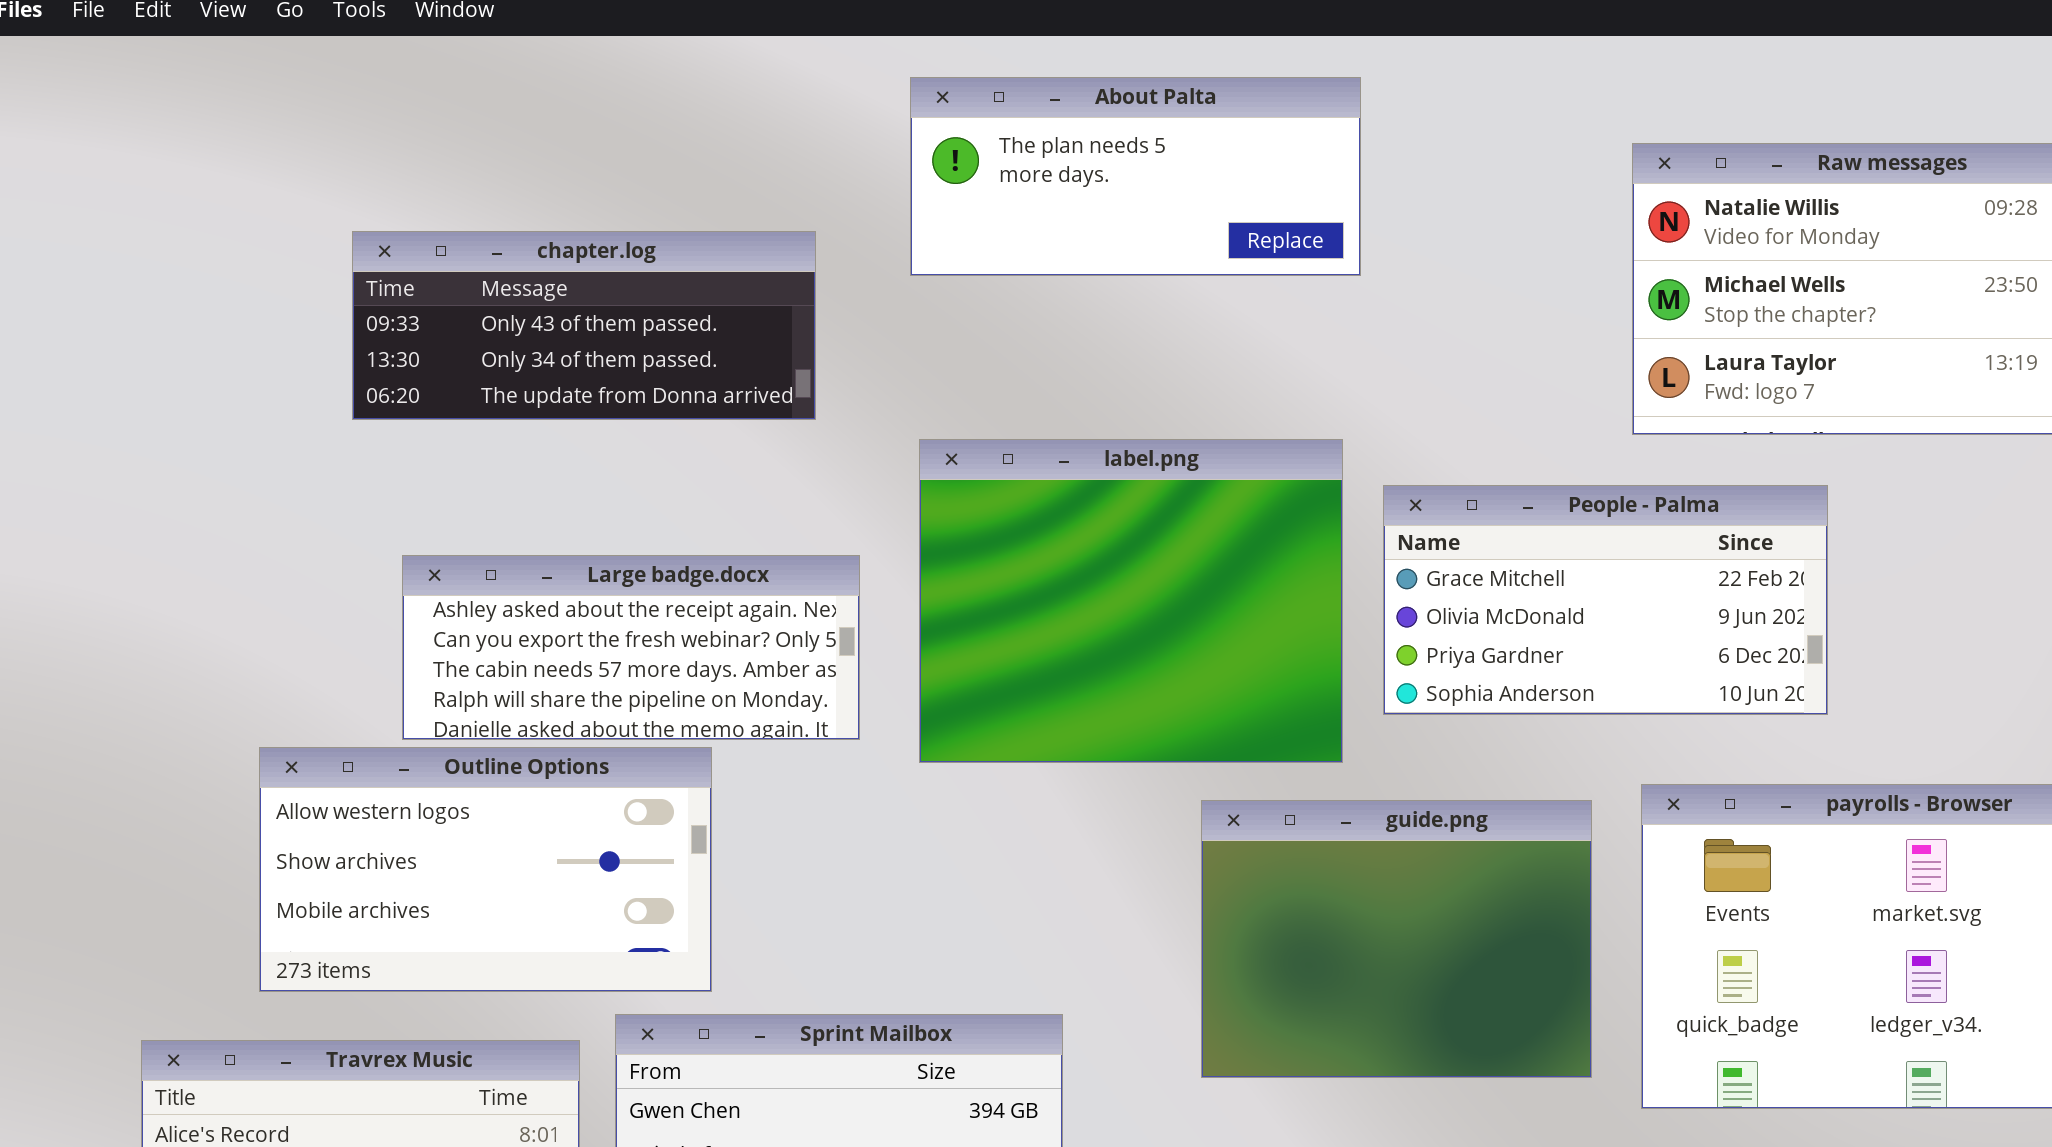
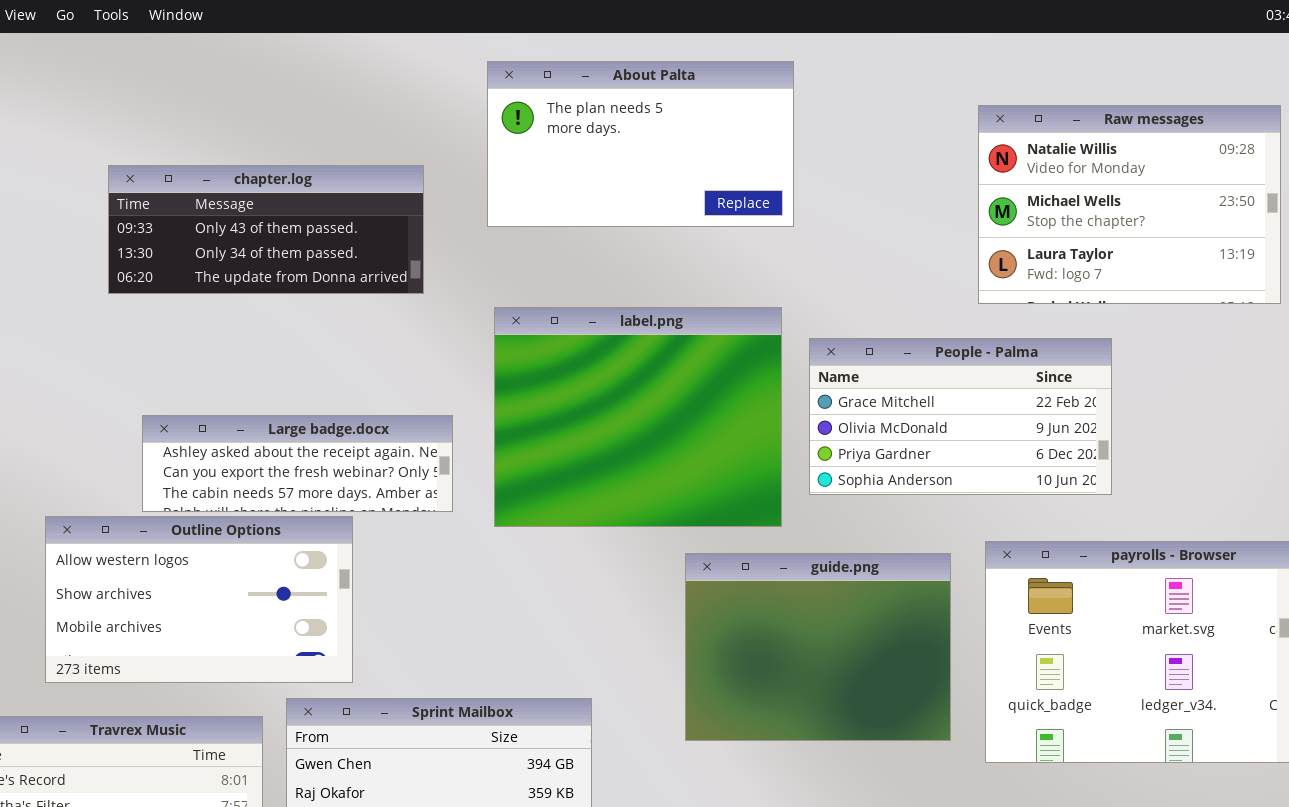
About Palta: [910,77,1361,276] -> [487,61,794,227], resized
Large badge.docx: [402,555,860,740] -> [142,415,453,512], resized

